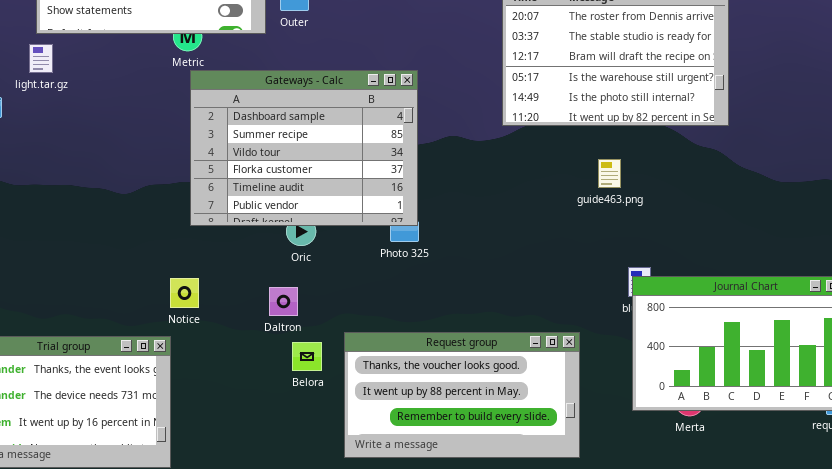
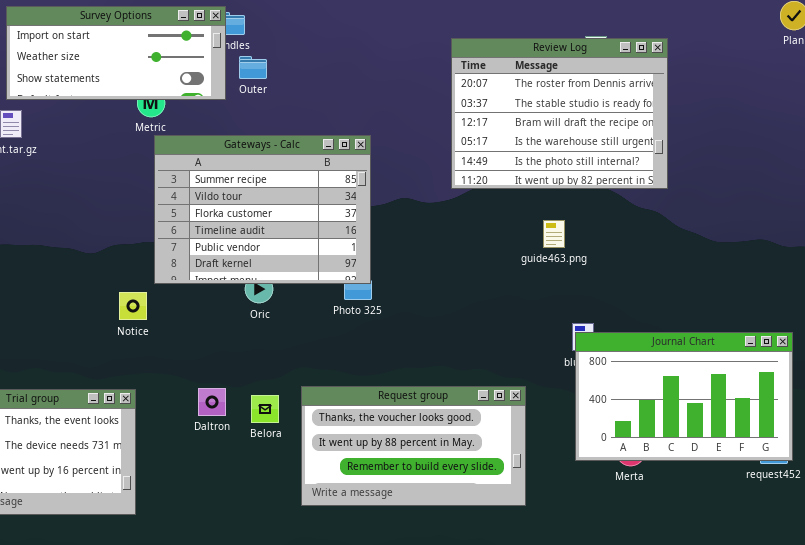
Gateways - Calc: [190,70,418,226] -> [154,135,371,284], scrolled down 1 row
Notice: [170,278,199,308] -> [119,292,147,320], moved
Daltron: [269,287,298,316] -> [198,388,226,416], moved

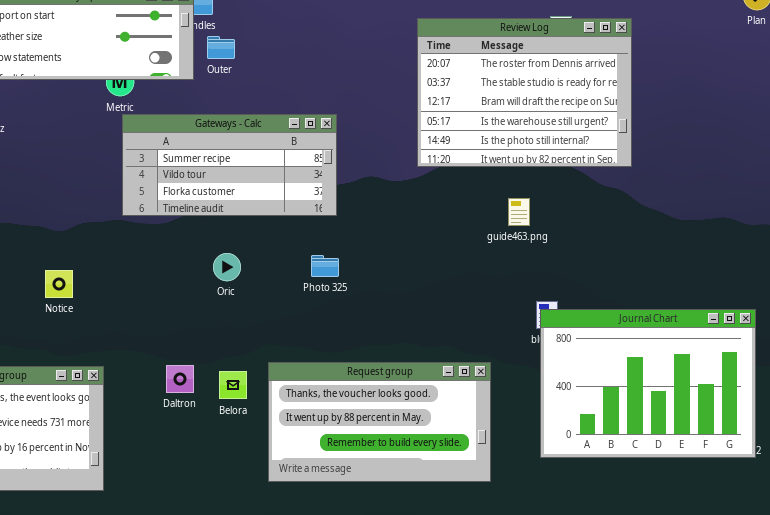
Gateways - Calc: [154,135,371,284] -> [122,114,337,216], resized
Notice: [119,292,147,320] -> [45,270,73,298], moved
Journal Chart: [575,332,793,461] -> [540,309,756,458], resized

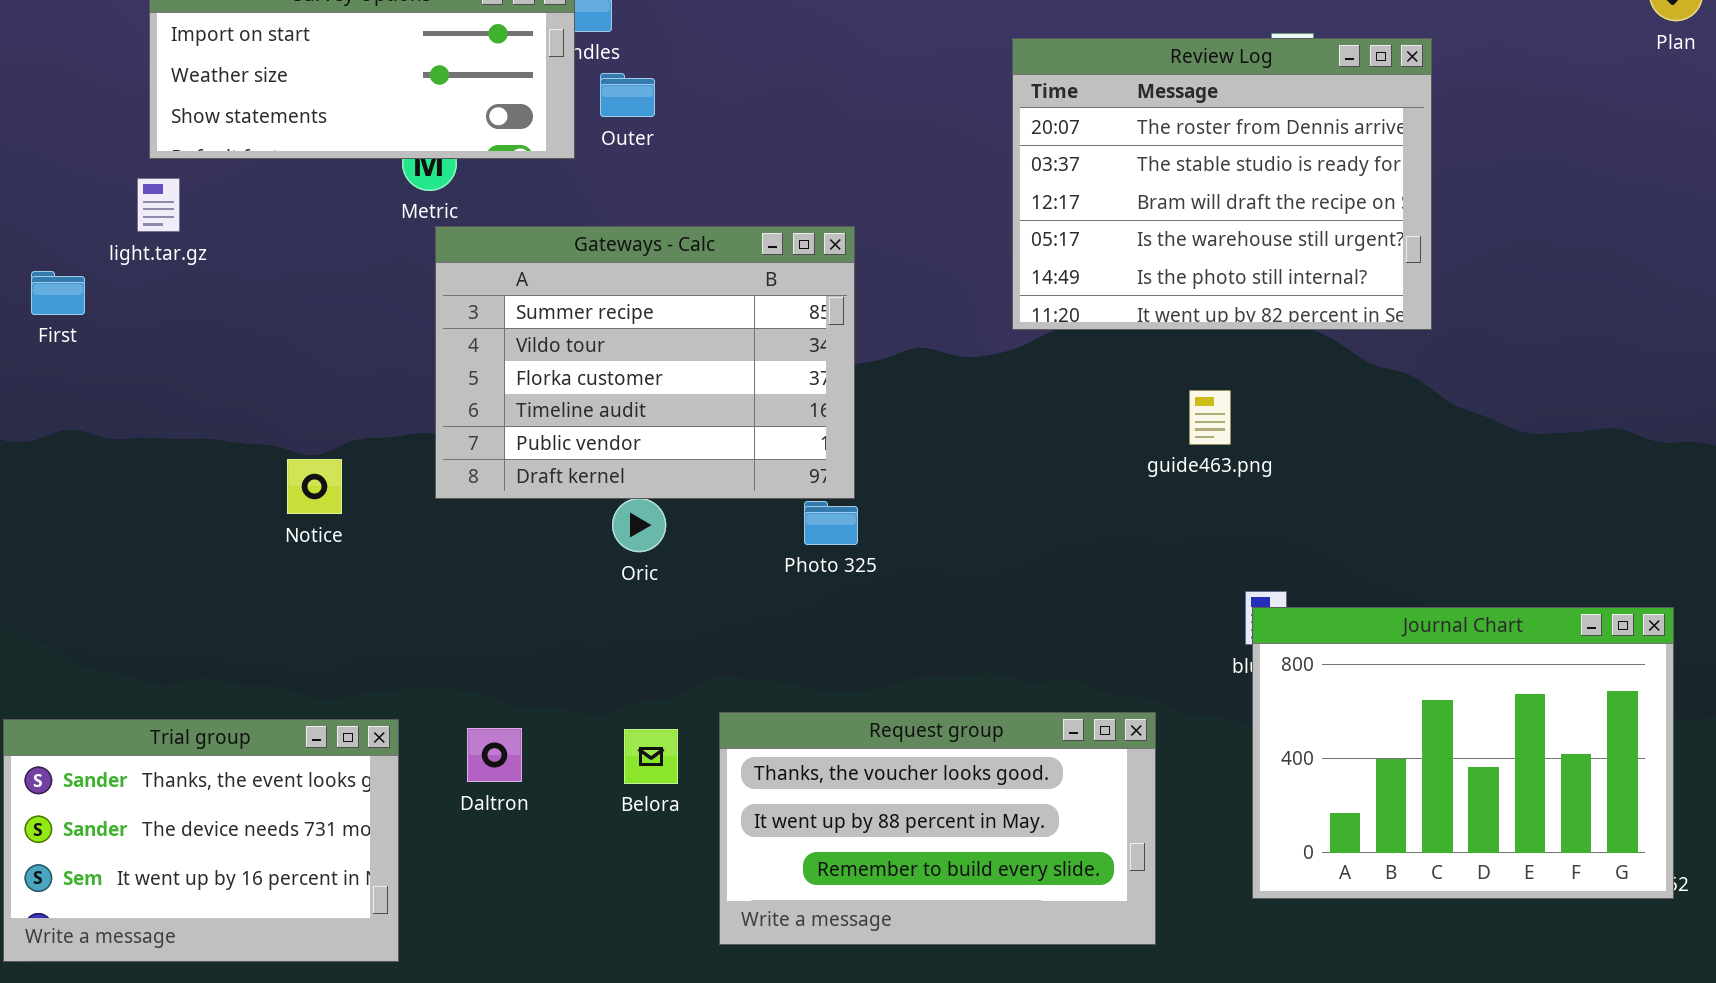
Gateways - Calc: [122,114,337,216] -> [435,226,855,499], resized
Notice: [45,270,73,298] -> [287,459,342,514], moved
Daltron: [166,365,194,393] -> [467,728,522,782], moved

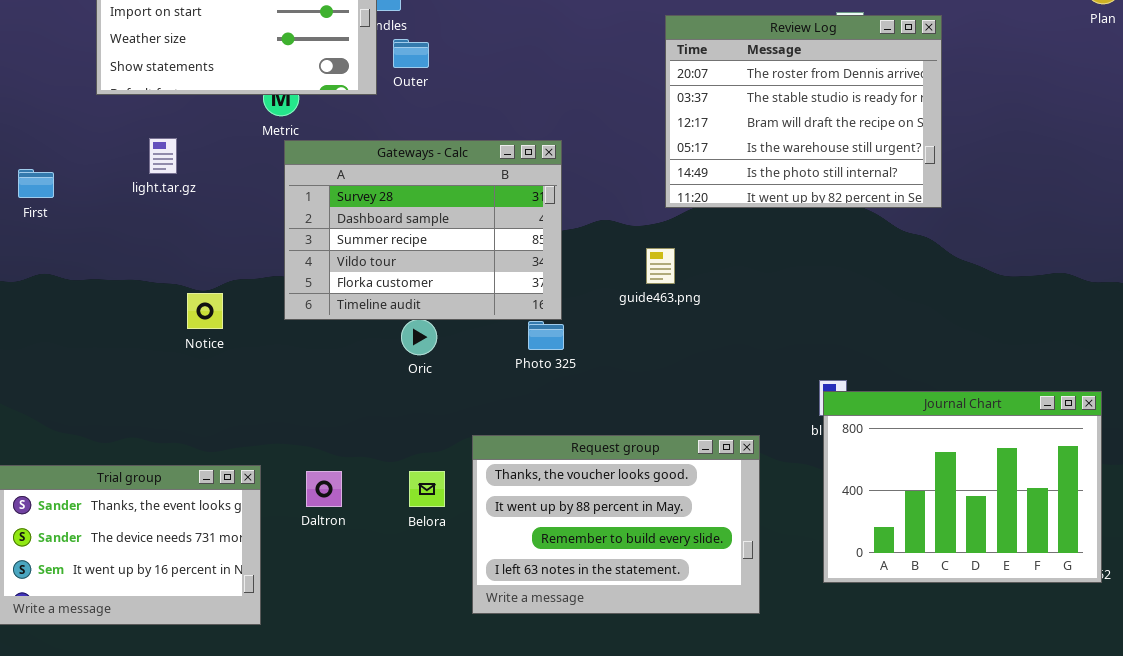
light.tar.gz: [137,178,180,232] -> [149,138,177,174], moved
Gateways - Calc: [435,226,855,499] -> [284,140,562,320], scrolled up 2 rows
guide463.png: [1189,390,1231,445] -> [646,248,675,284], moved
Request group: [719,712,1156,945] -> [472,435,760,614], resized

